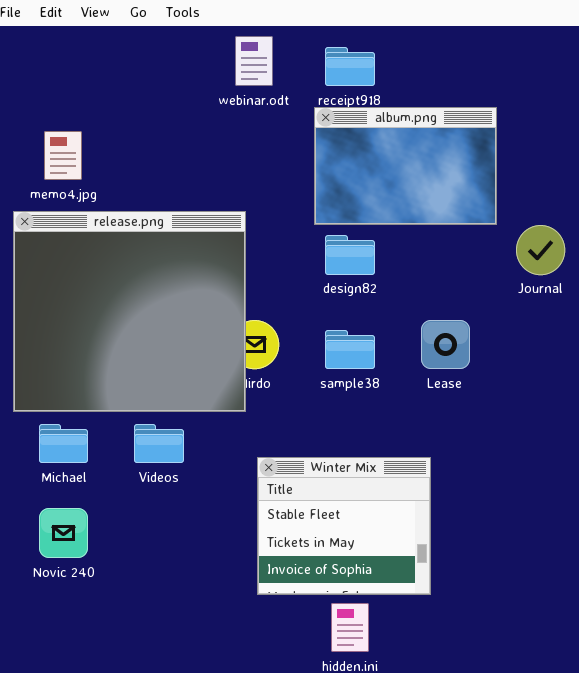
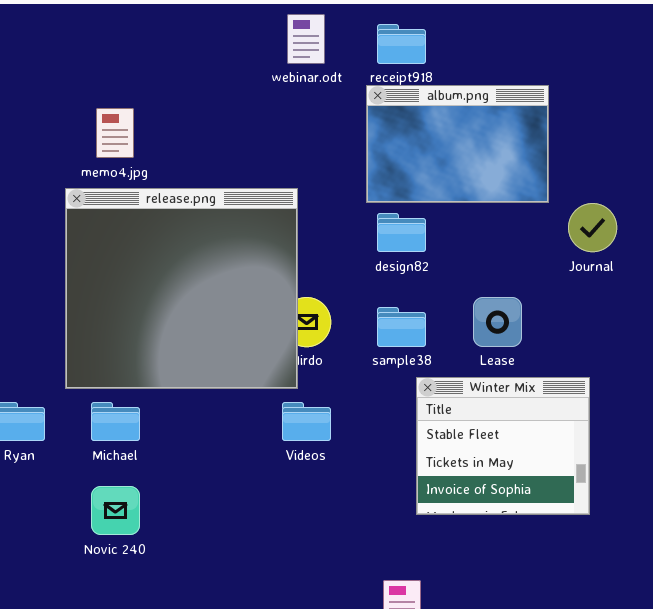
Videos: [134,424,184,463] -> [282,402,331,441], moved
Winter Mix: [257,457,431,595] -> [416,377,590,515], moved

